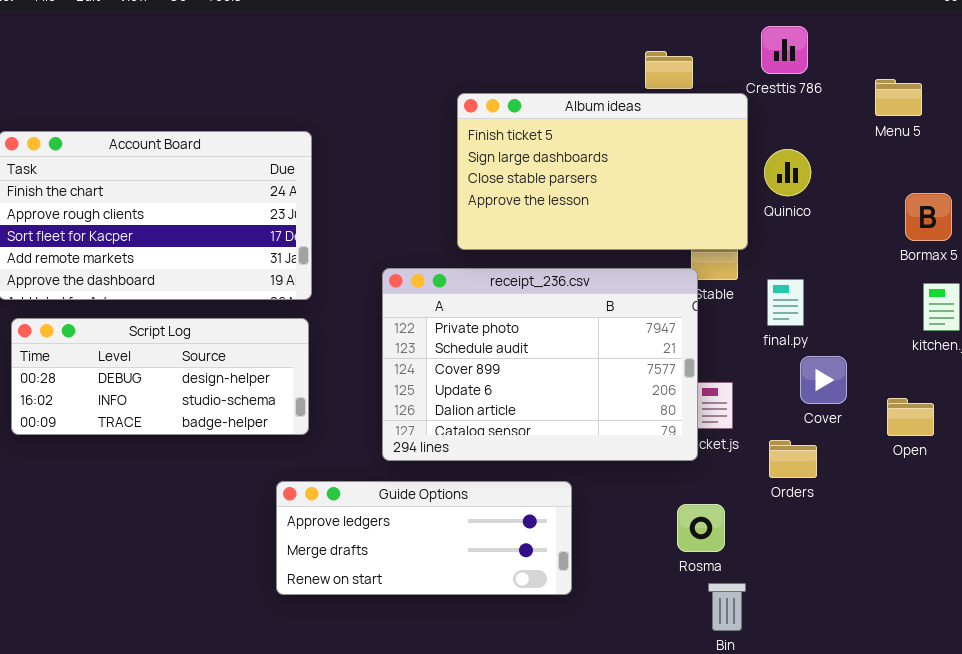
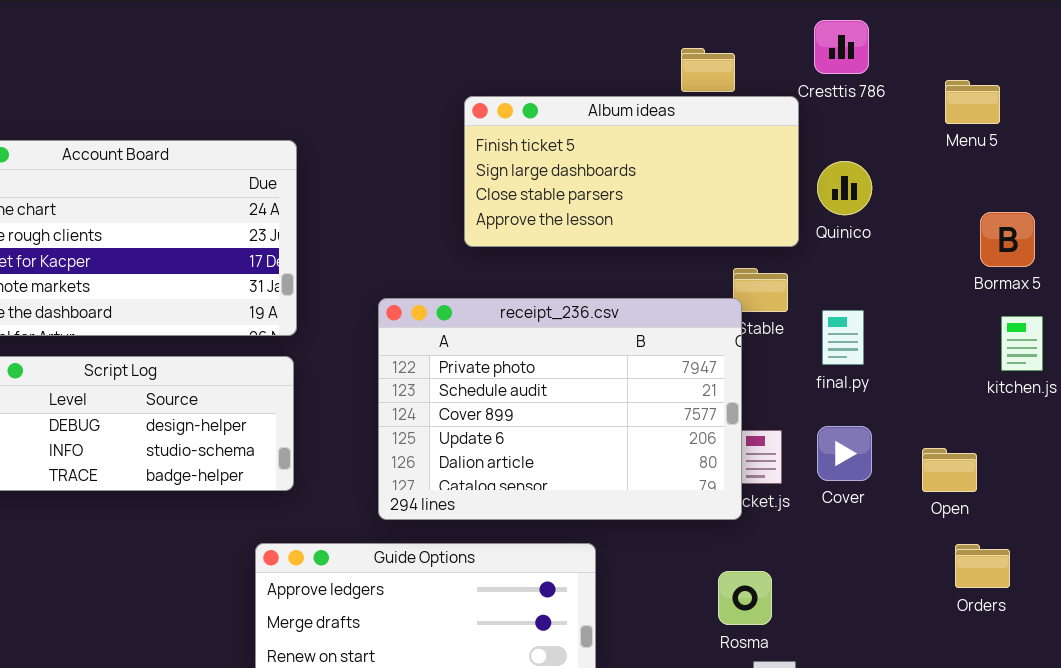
Album ideas: [457,93,748,250] -> [464,96,799,247], resized
Cover: [800,356,847,404] -> [817,426,872,481], moved
Open: [887,398,934,436] -> [922,448,977,492], moved
Orders: [769,440,817,478] -> [955,544,1010,588], moved

